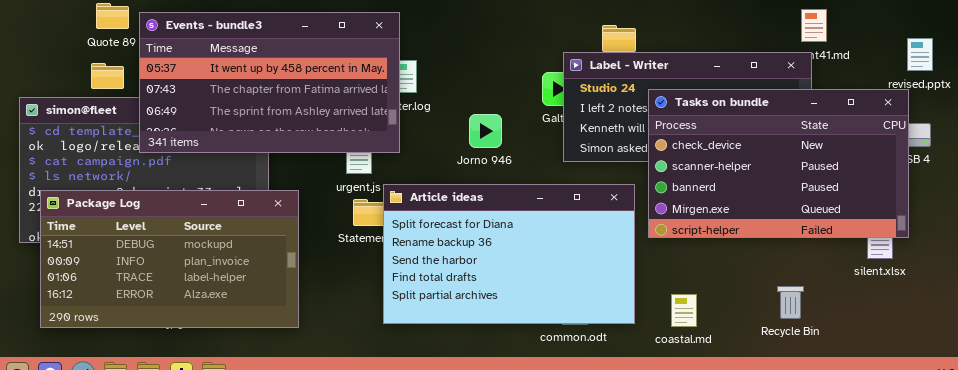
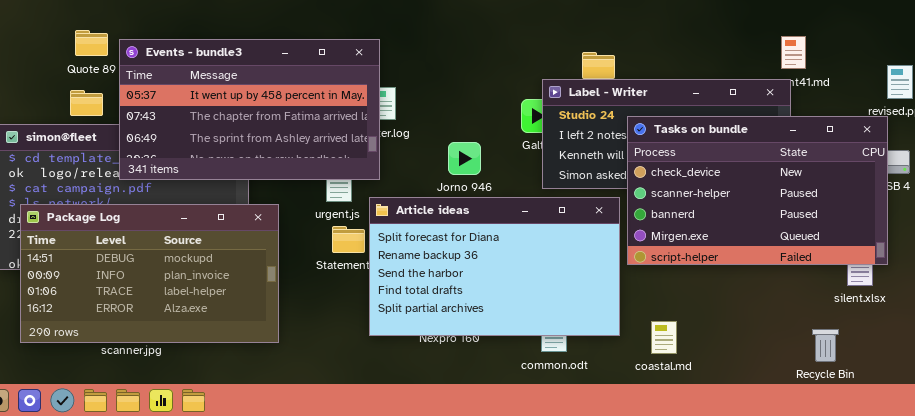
Article ideas: [383,184,635,324] -> [369,197,620,336], moved
Package Log: [40,190,299,328] -> [20,204,279,343], moved
Recycle Bin: [777,286,804,319] -> [812,329,839,362], moved

